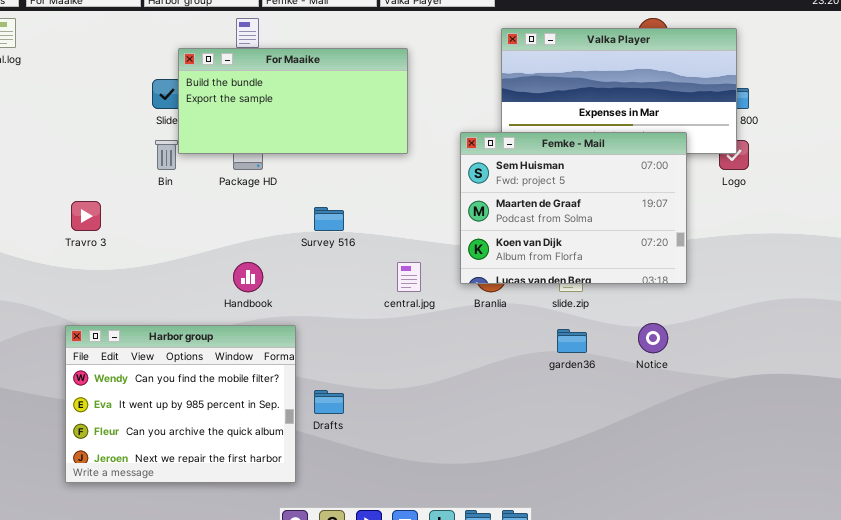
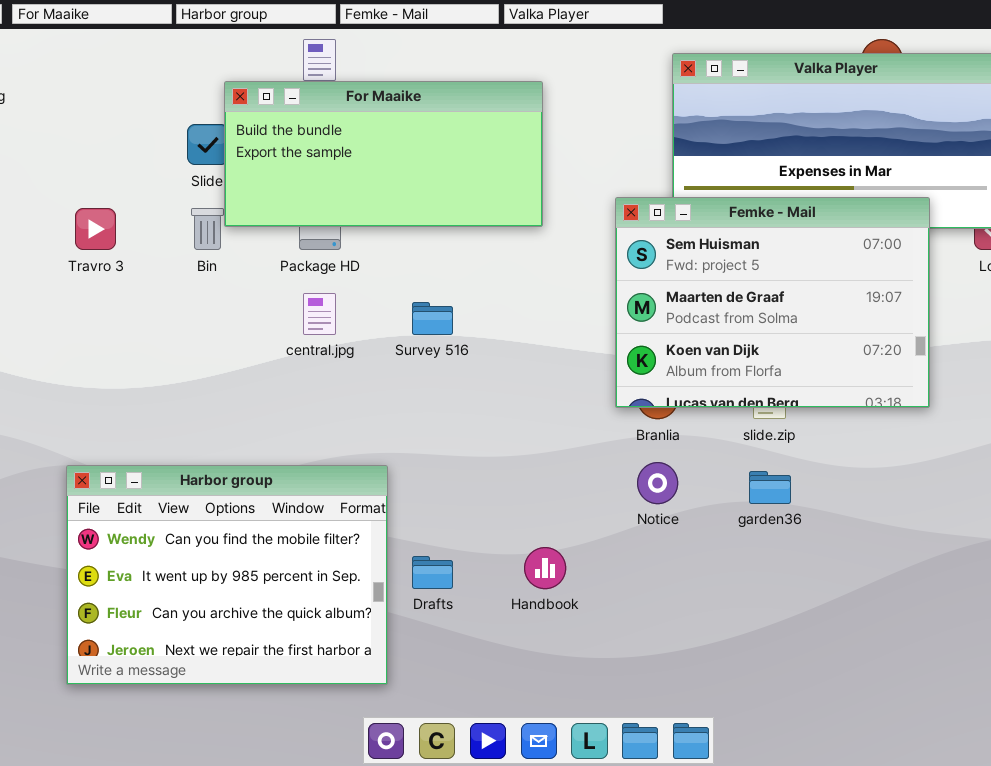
Travro 3: [71,201,101,231] -> [75,208,116,250], moved
Handbook: [233,262,263,292] -> [524,547,566,589], moved
central.jpg: [397,262,421,292] -> [303,293,336,335], moved
Notice: [638,323,668,353] -> [637,462,678,504], moved

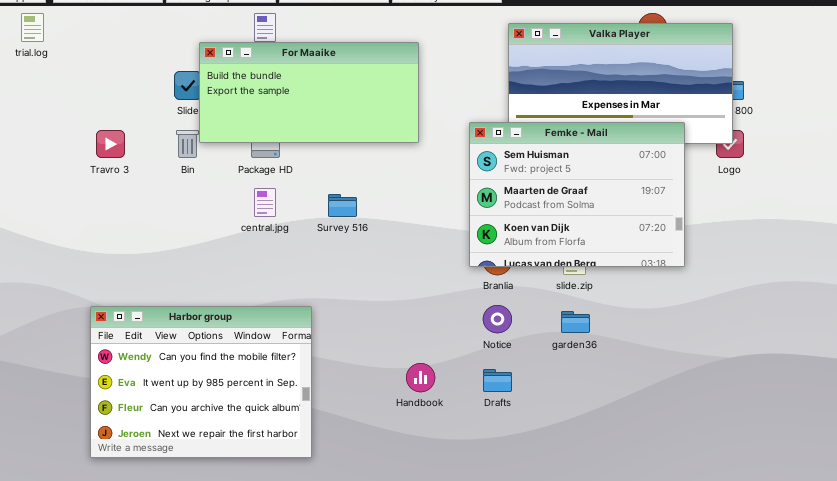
Drafts: [412,556,453,589] -> [483,369,512,392], moved

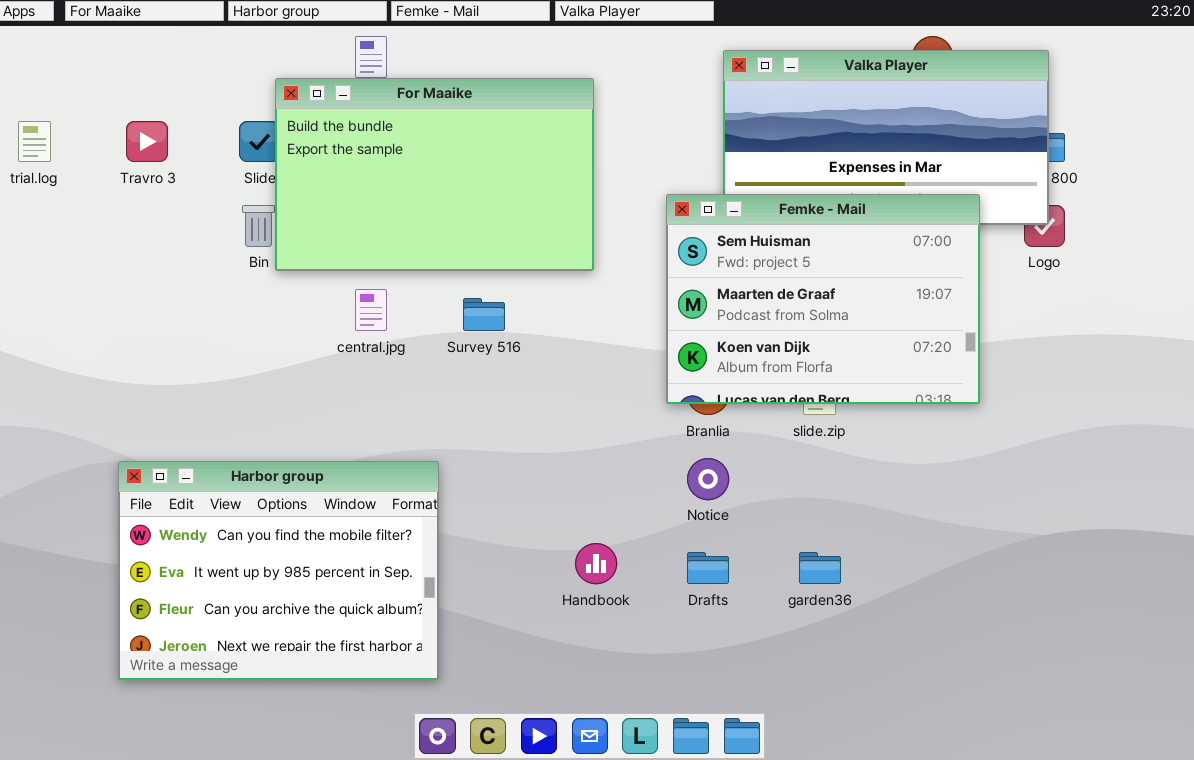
trial.log: [21,13,44,42] -> [18,121,51,162], moved
For Maaike: [199,42,419,143] -> [275,78,594,271], resized
Travro 3: [96,130,125,158] -> [126,121,168,162], moved
garden36: [561,311,590,333] -> [799,552,841,584], moved

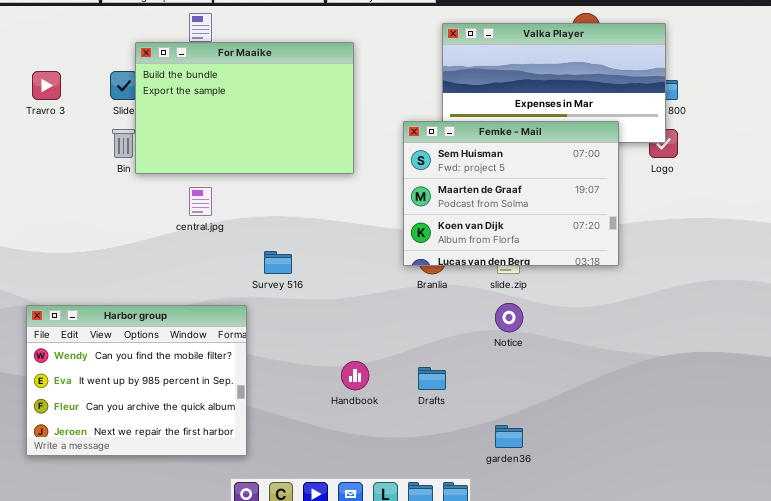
Survey 516: [463,298,505,331] -> [264,251,292,274], moved
Notice: [687,458,729,500] -> [495,303,523,332], moved
garden36: [799,552,841,584] -> [495,425,523,448], moved

